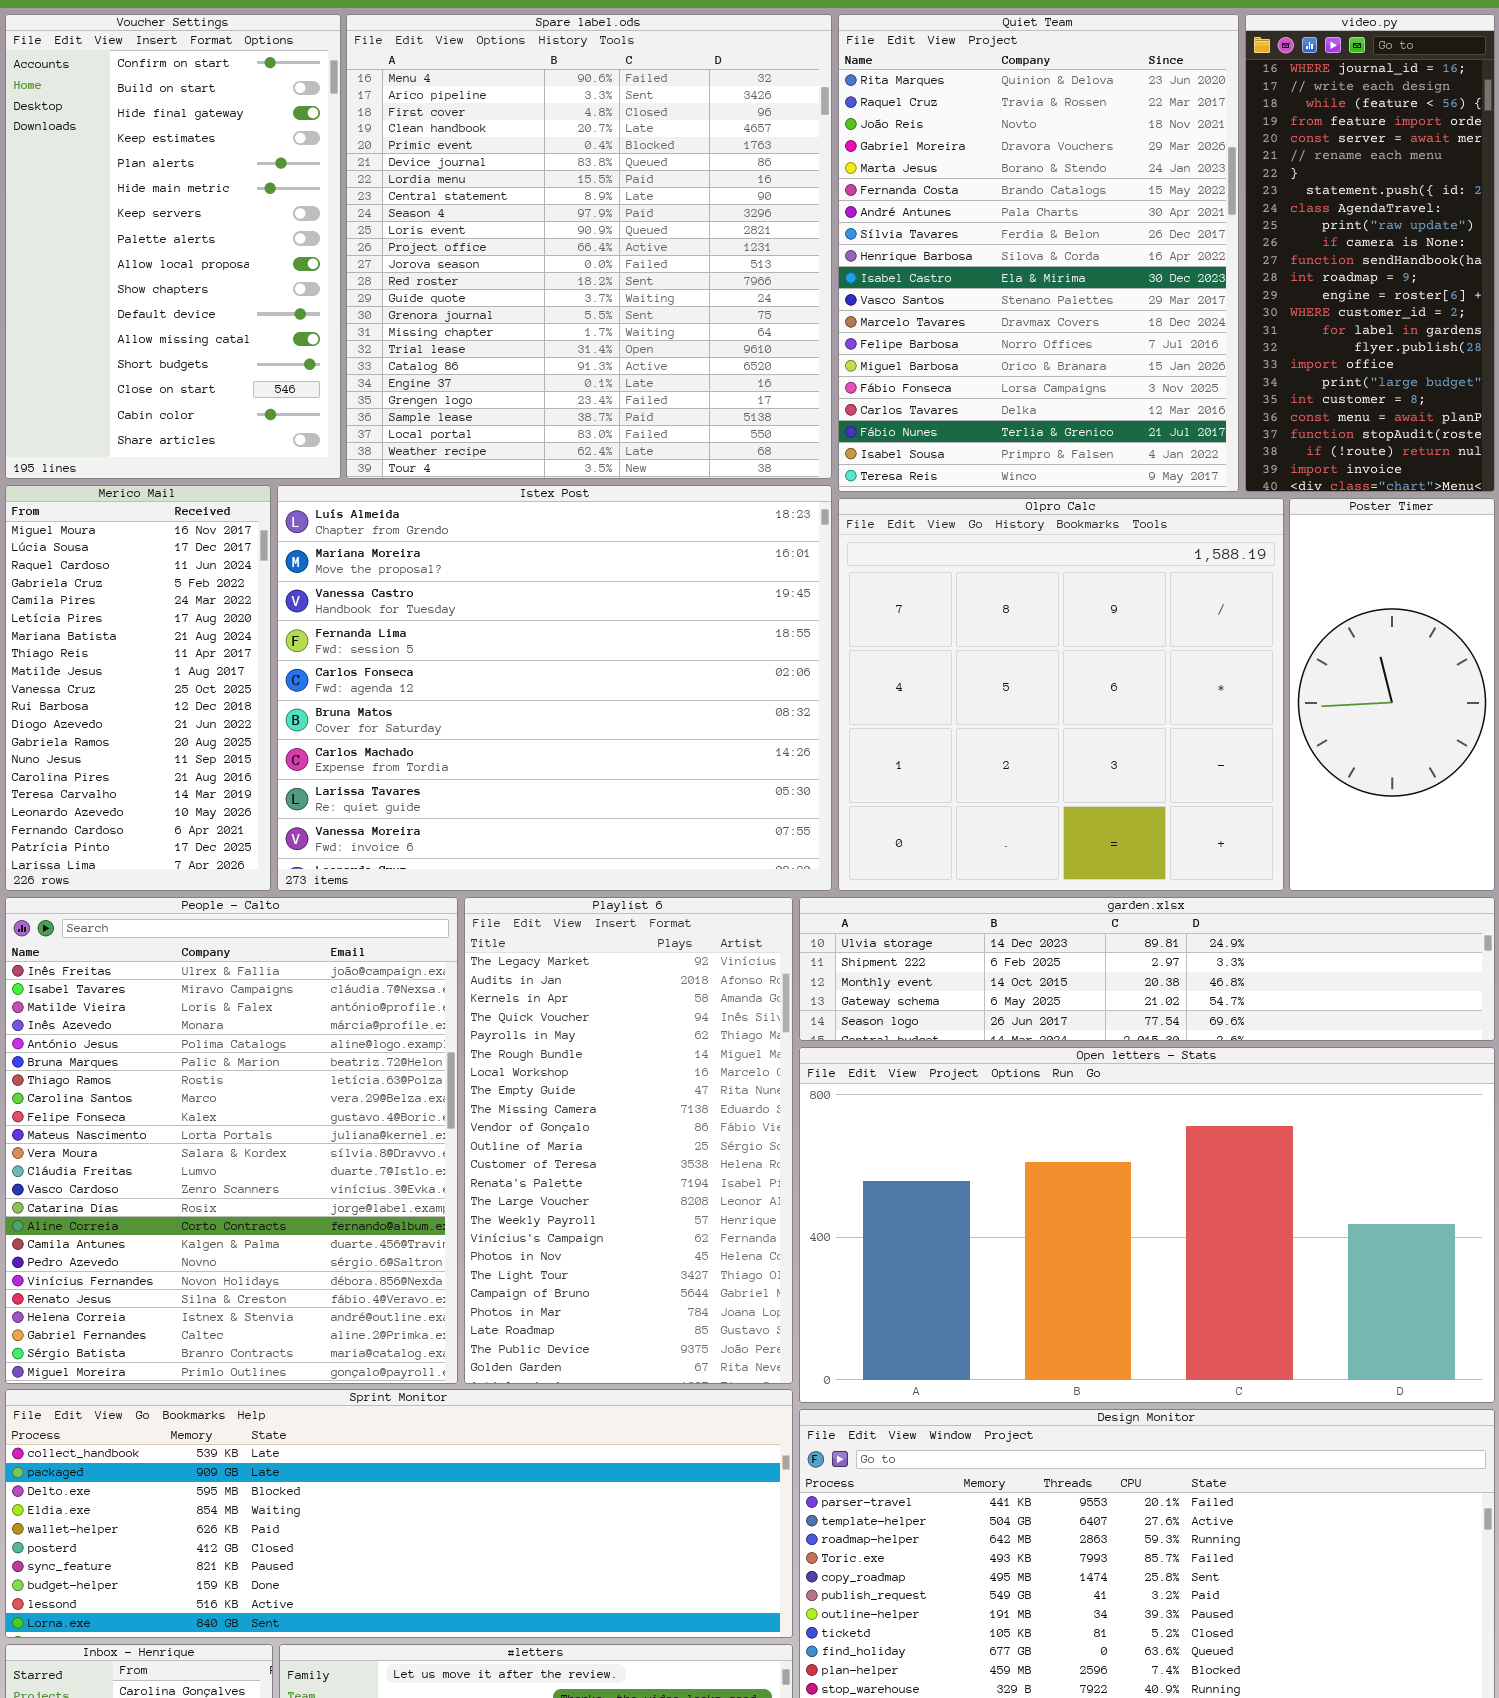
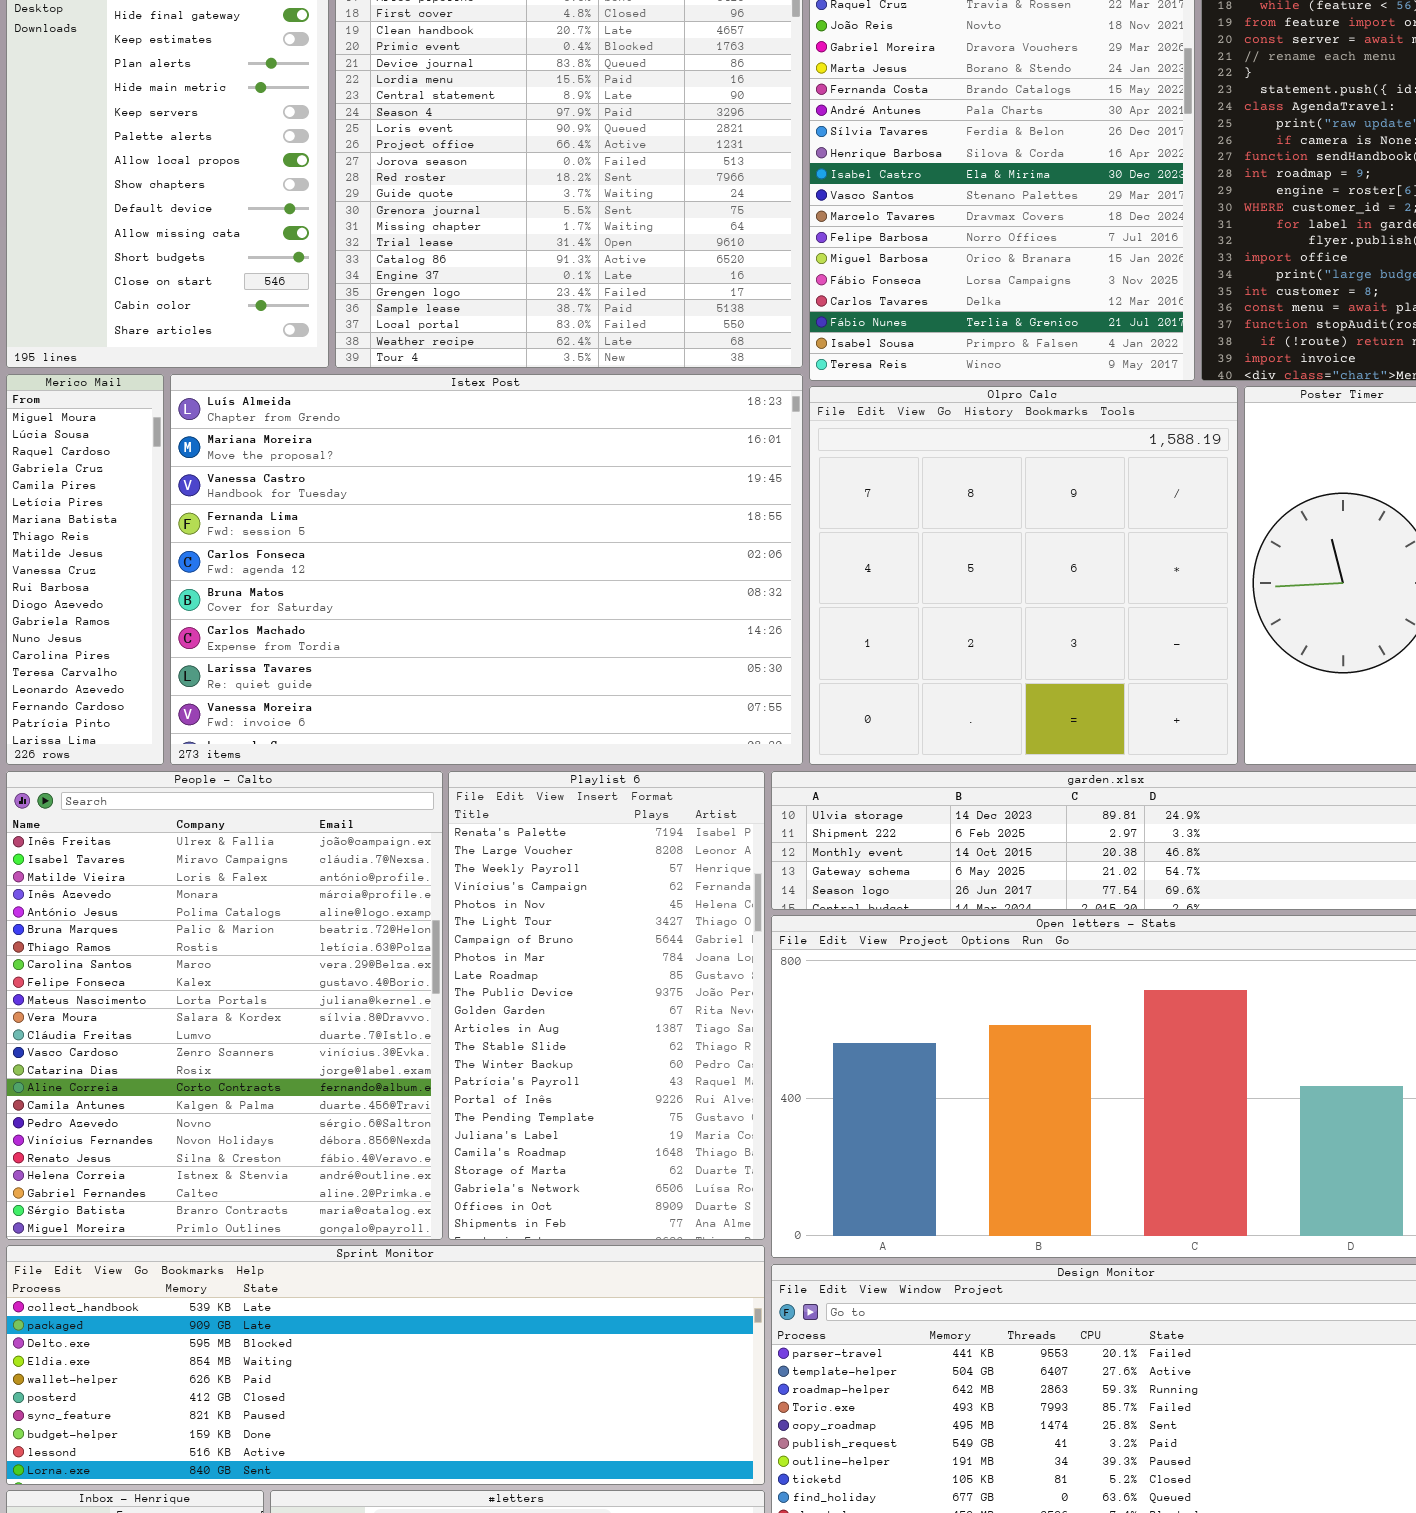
Merico Mail: [5,485,271,891] -> [6,374,164,765], resized
Istex Post: [277,485,832,891] -> [170,374,803,765], resized
Playlist 6: [464,897,793,1384] -> [448,771,765,1240], scrolled down 12 rows

